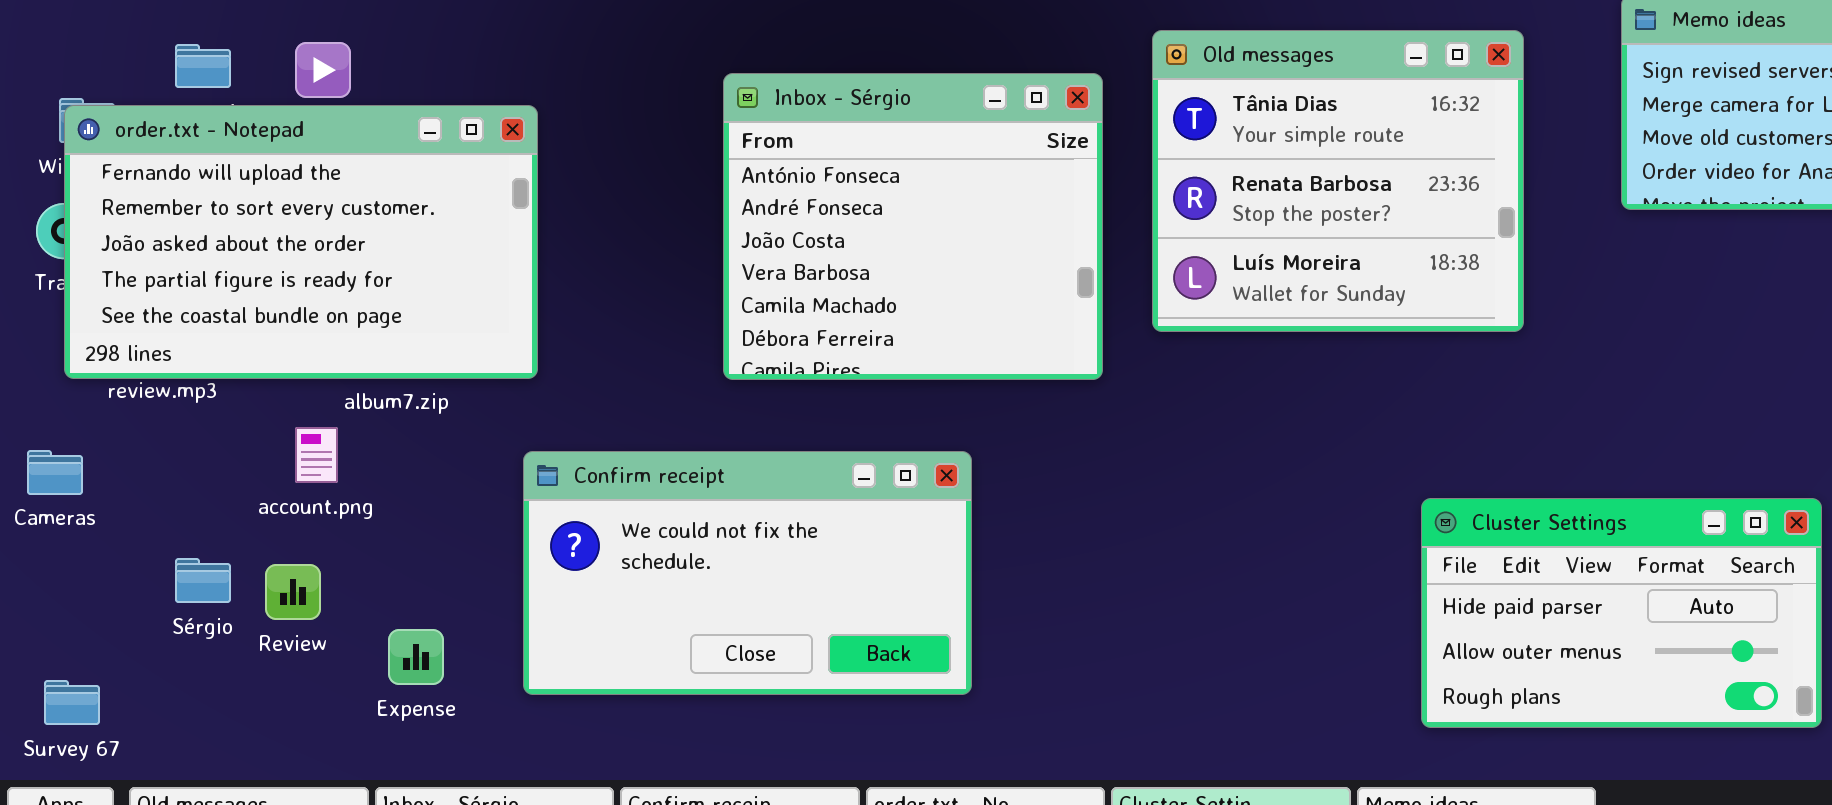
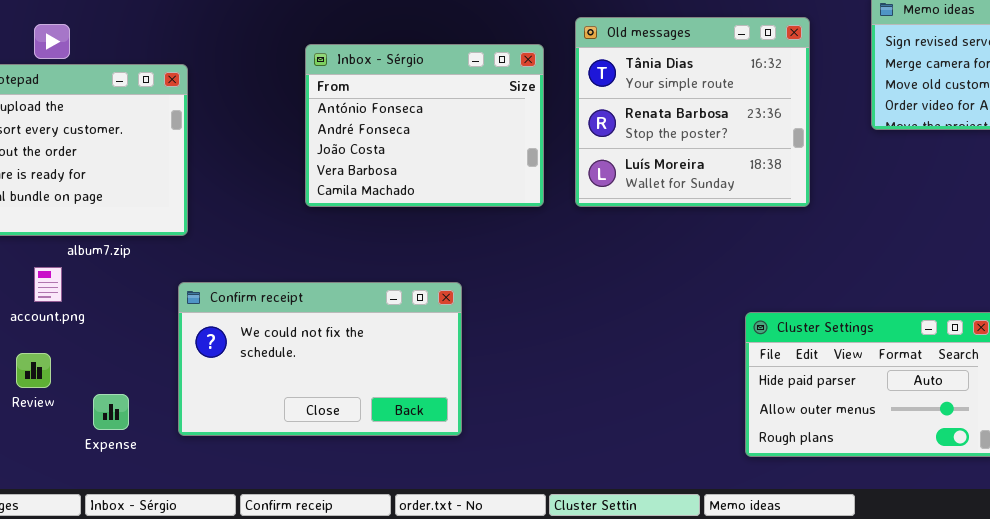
Inbox - Sérgio: [723,73,1103,380] -> [305,44,544,207], resized

